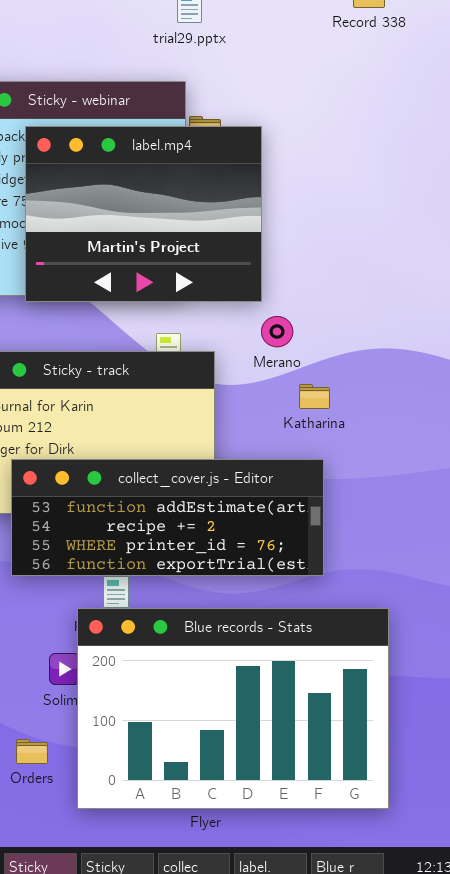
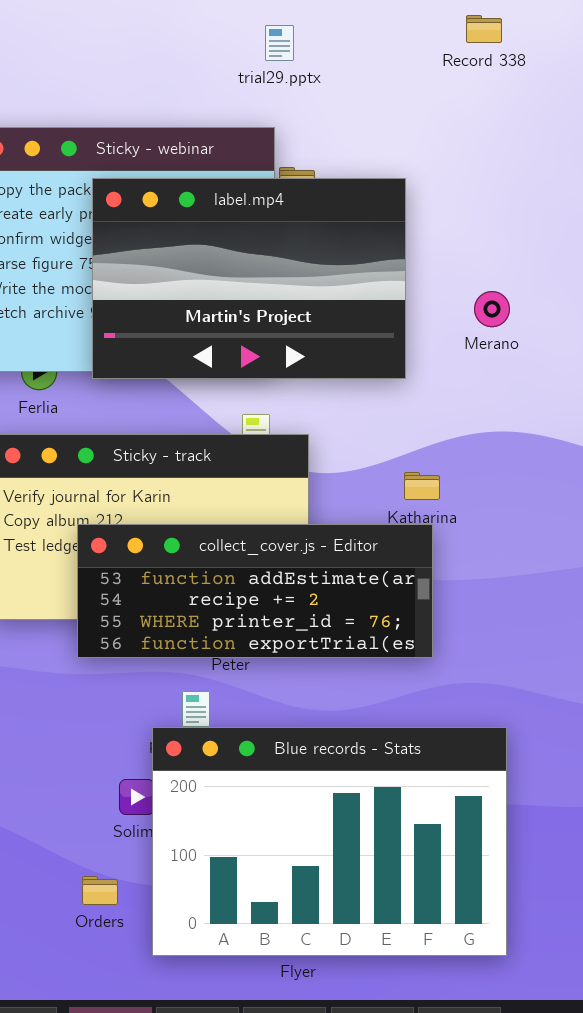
label.mp4: [25,126,262,302] -> [92,178,406,379], resized
Merano: [261,316,293,347] -> [474,291,510,327], moved
collect_cover.js - Editor: [11,459,324,576] -> [77,524,433,658], moved

